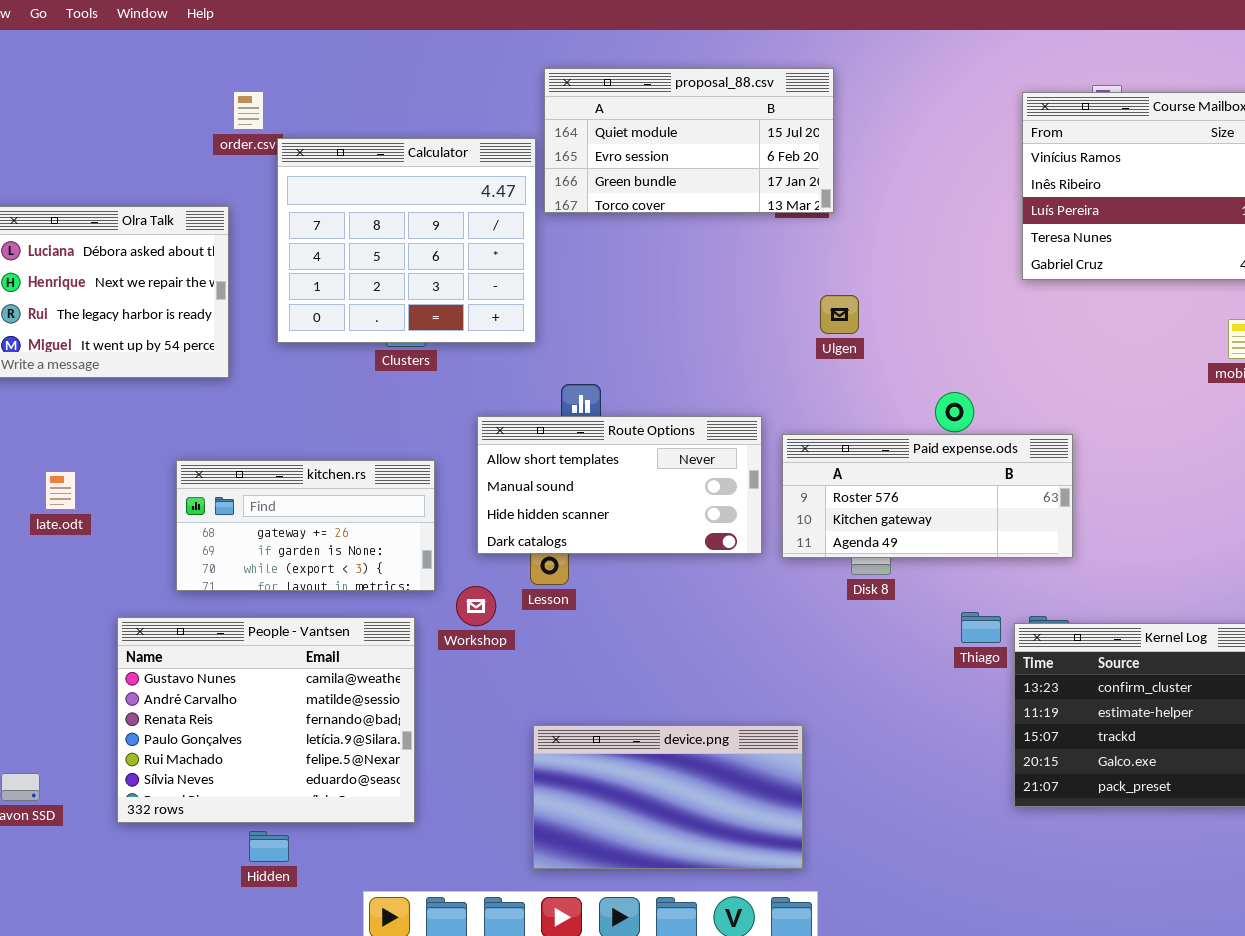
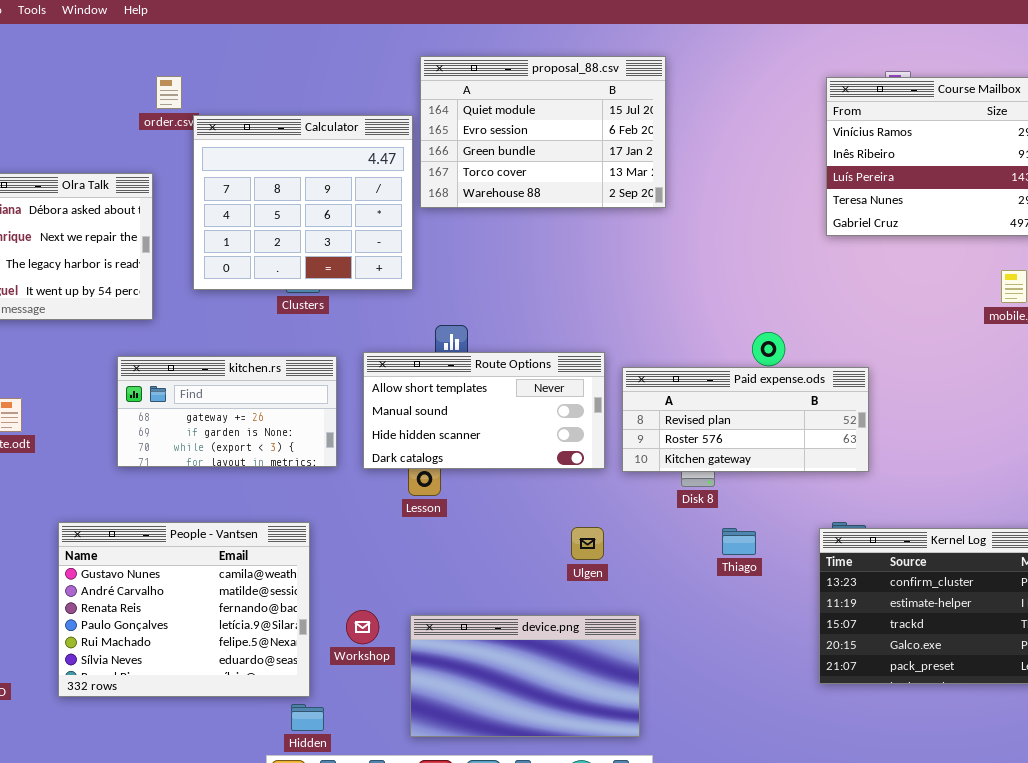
proposal_88.csv: [544,68,834,213] -> [420,56,666,208], resized
Ulgen: [820,295,859,334] -> [571,527,604,560], moved
Paid expense.ods: [782,434,1073,558] -> [622,367,869,472], scrolled up 1 row
kitchen.rs: [176,460,435,591] -> [117,356,337,467], moved
Workshop: [456,586,496,626] -> [346,610,379,644], moved
Thiago: [961,612,1001,643] -> [722,528,756,555], moved
Hidden: [249,831,289,862] -> [291,704,324,731], moved

